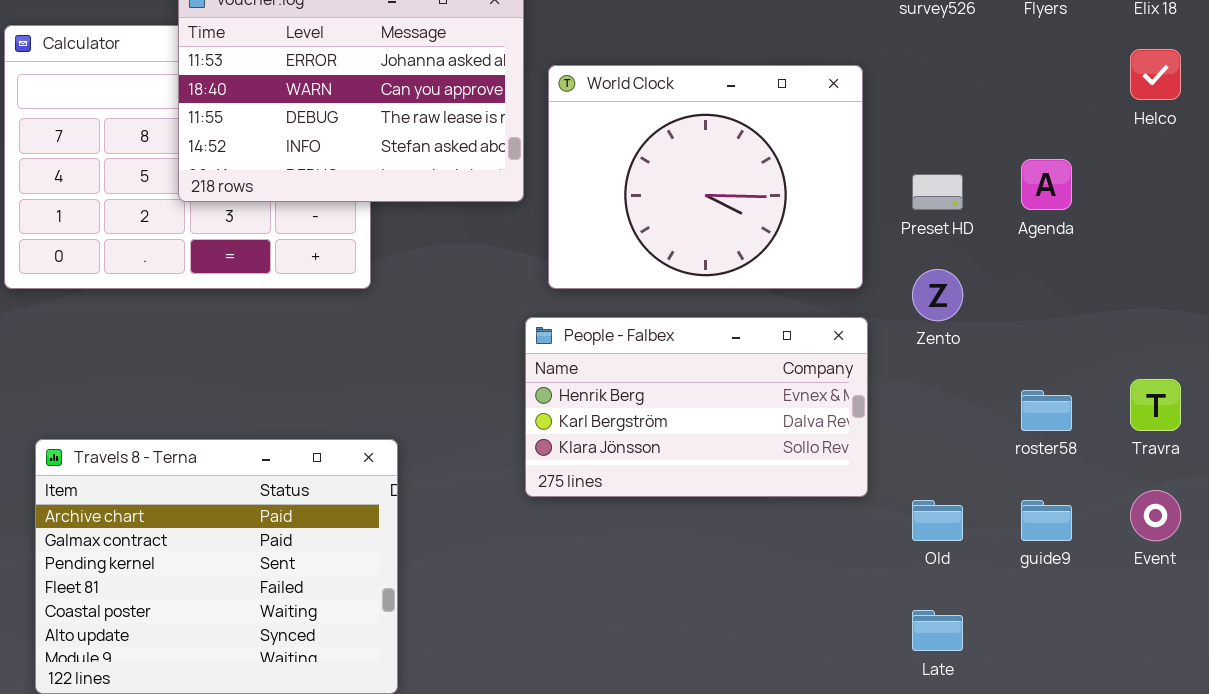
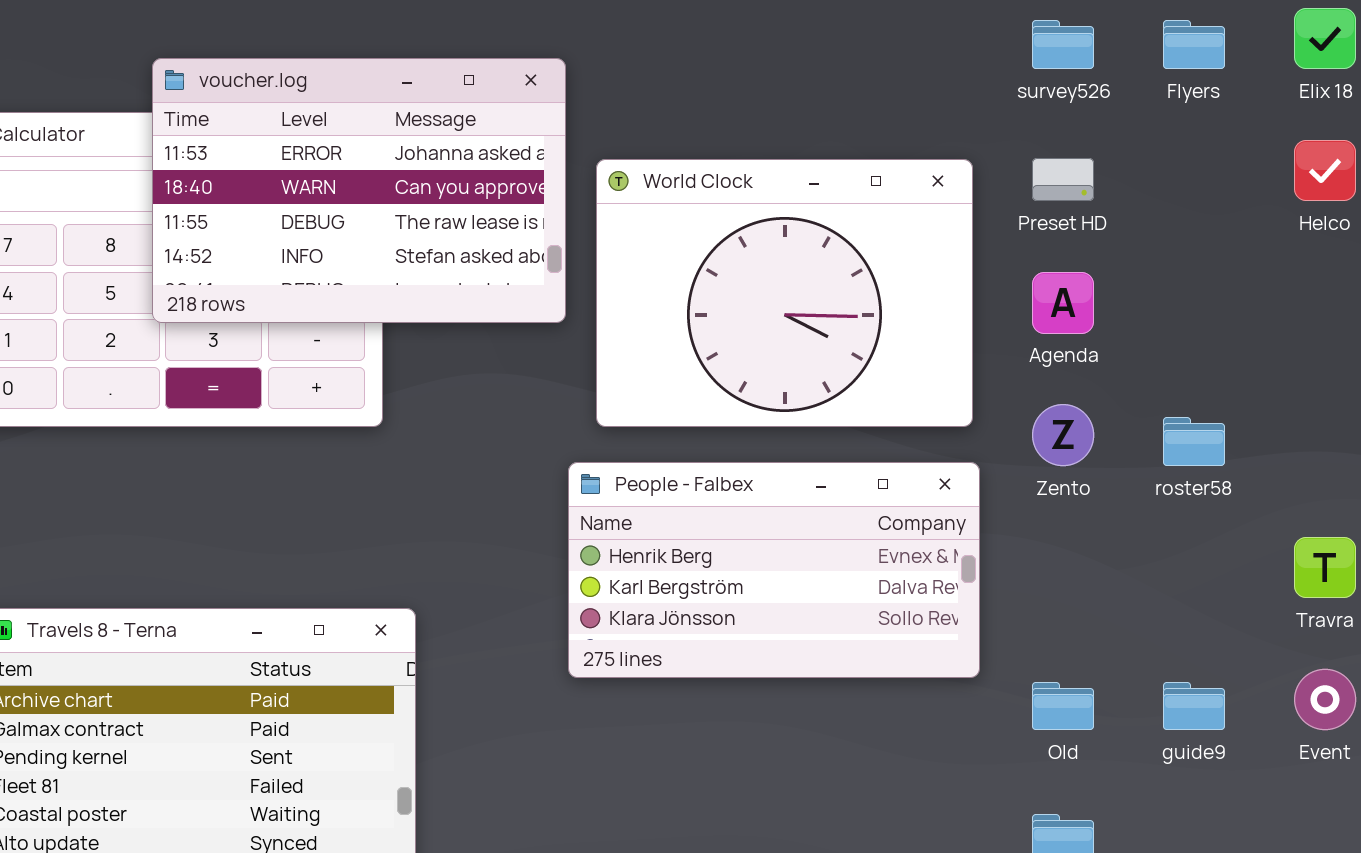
Agenda: [1021,159,1072,210] -> [1032,272,1094,334], moved
Preset HD: [912,174,963,210] -> [1032,158,1094,201], moved
roster58: [1021,390,1072,431] -> [1163,417,1225,466], moved

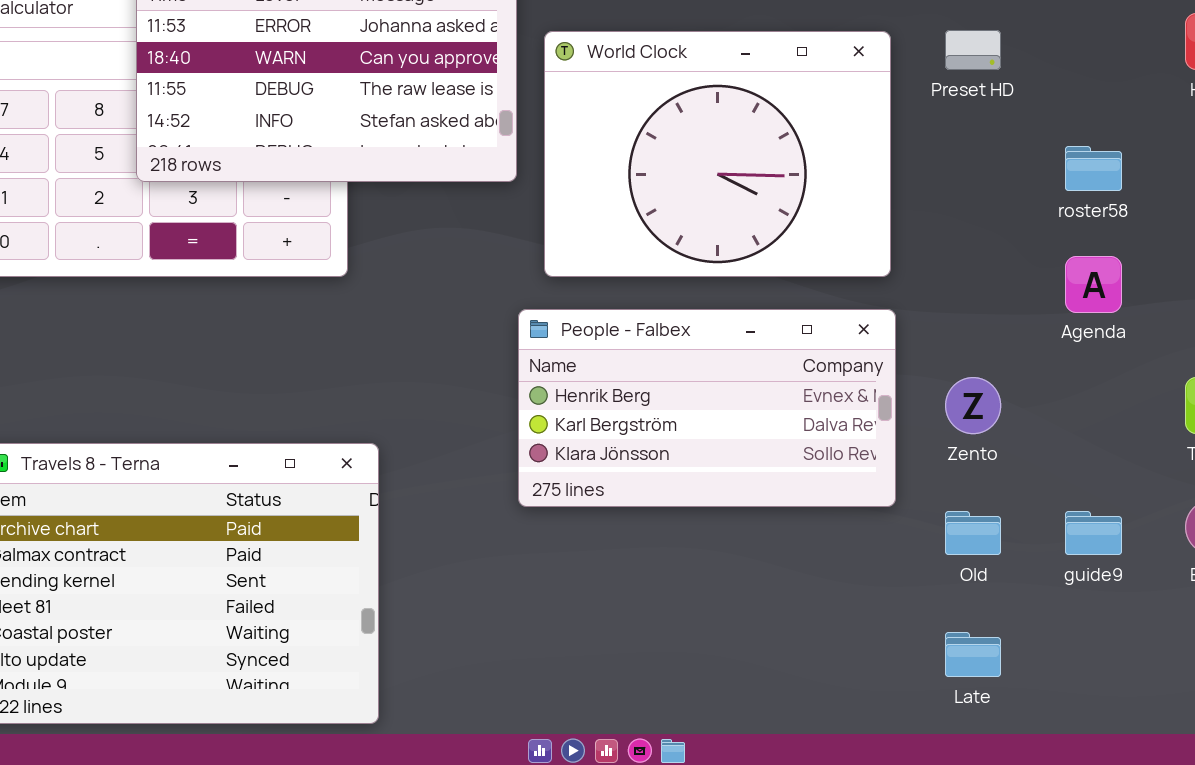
Agenda: [1032,272,1094,334] -> [1065,256,1122,313], moved
Zento: [1032,404,1094,466] -> [945,377,1001,434], moved
roster58: [1163,417,1225,466] -> [1065,146,1122,191], moved

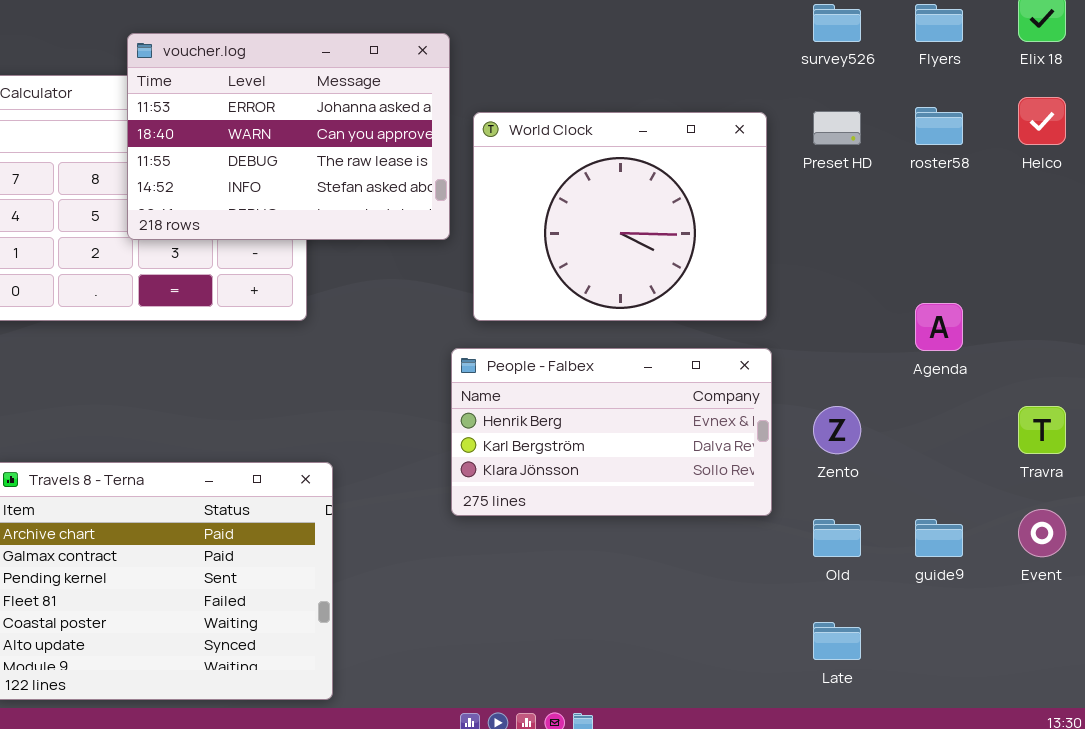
roster58: [1065,146,1122,191] -> [915,107,963,145], moved

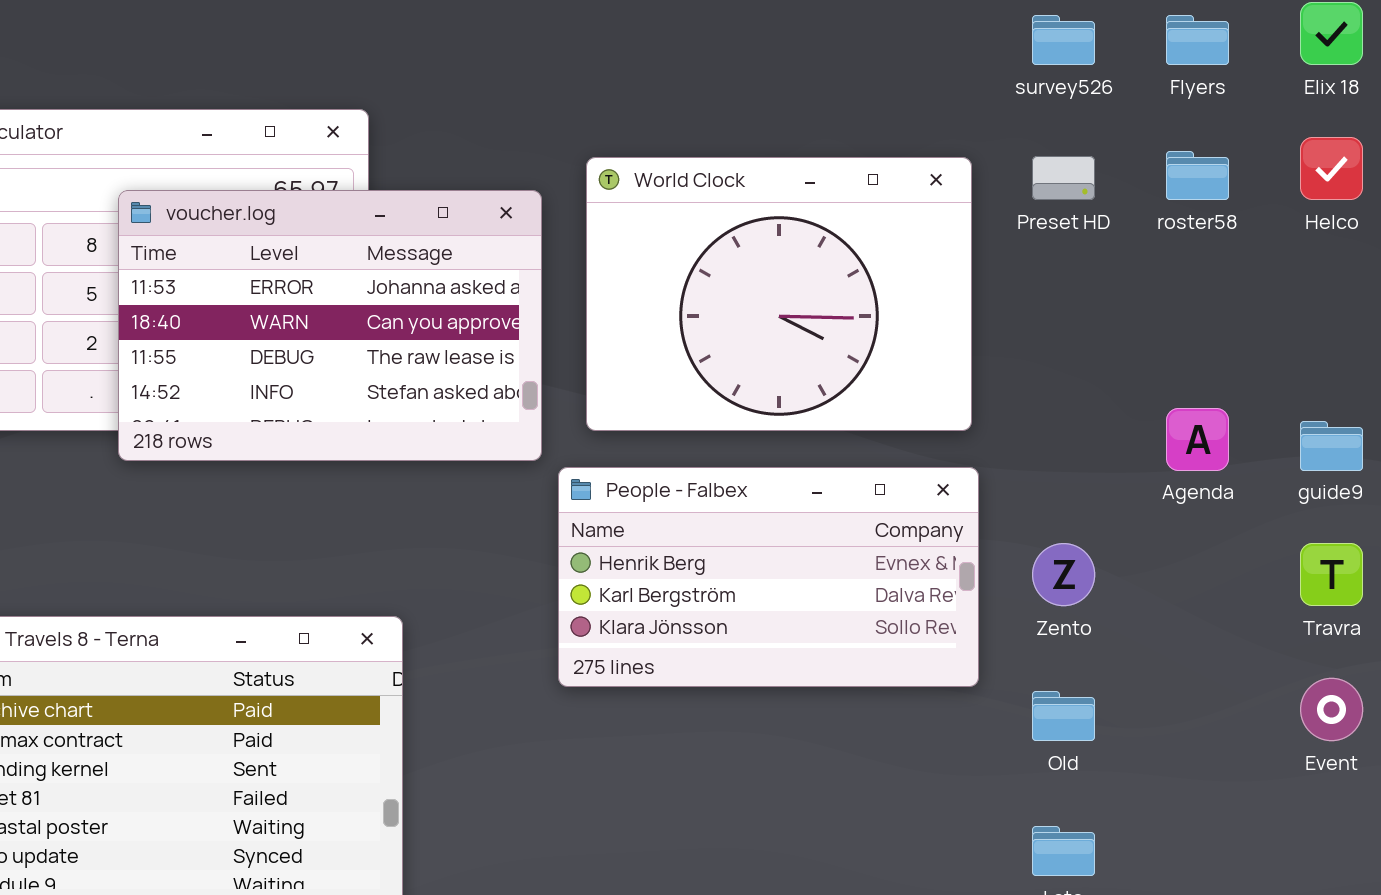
voucher.log: [127,33,450,240] -> [118,190,542,461], moved
guide9: [915,519,963,557] -> [1300,421,1363,471], moved

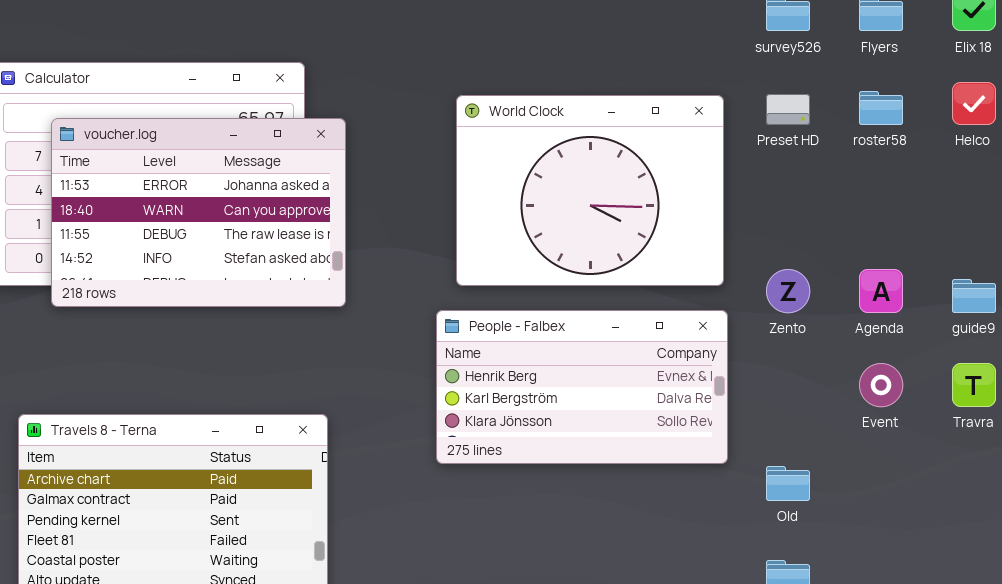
voucher.log: [118,190,542,461] -> [51,118,346,307], moved
Zento: [1032,543,1095,606] -> [766,269,810,313], moved
Event: [1300,678,1363,741] -> [859,363,903,407], moved

